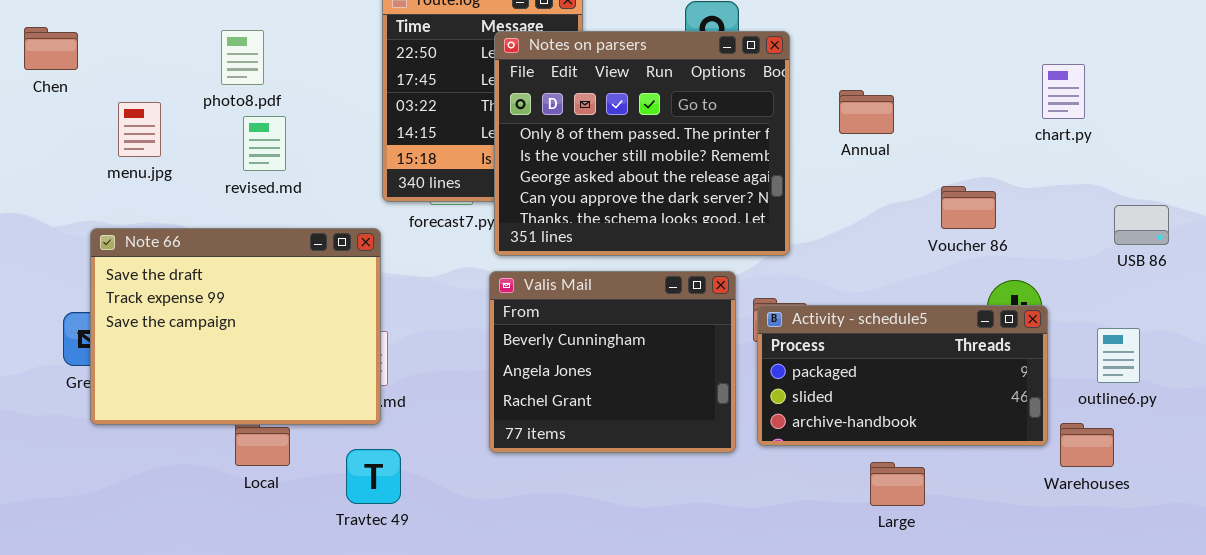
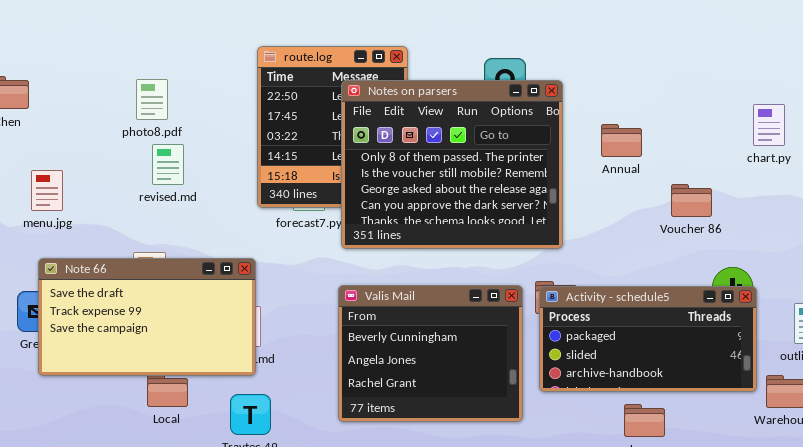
menu.jpg: [118,102,161,157] -> [31,170,63,211], moved
Voucher 86: [941,186,996,229] -> [671,184,712,217], moved
Note 66: [90,228,381,425] -> [38,258,256,376], resized
Valis Mail: [489,271,736,453] -> [338,285,523,422], moved

